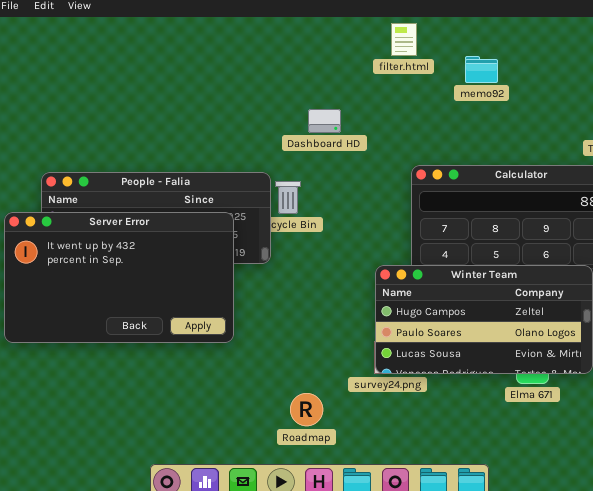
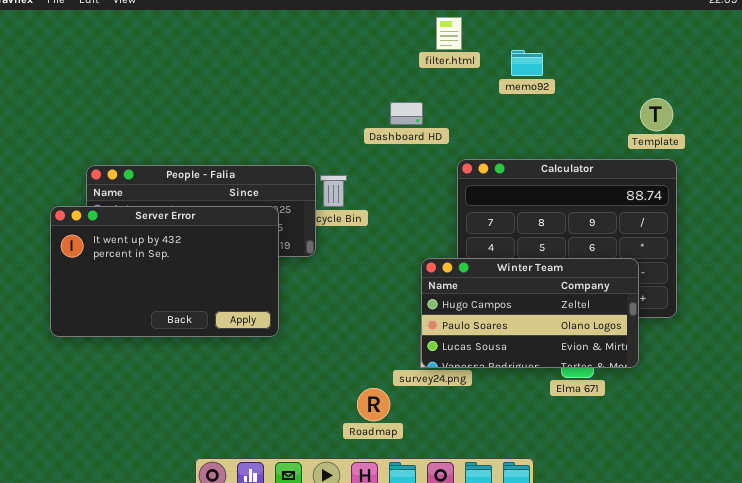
Dashboard HD: [308,109,341,133] -> [390,102,423,125], moved
Roadmap: [290,393,323,426] -> [357,388,390,421], moved

